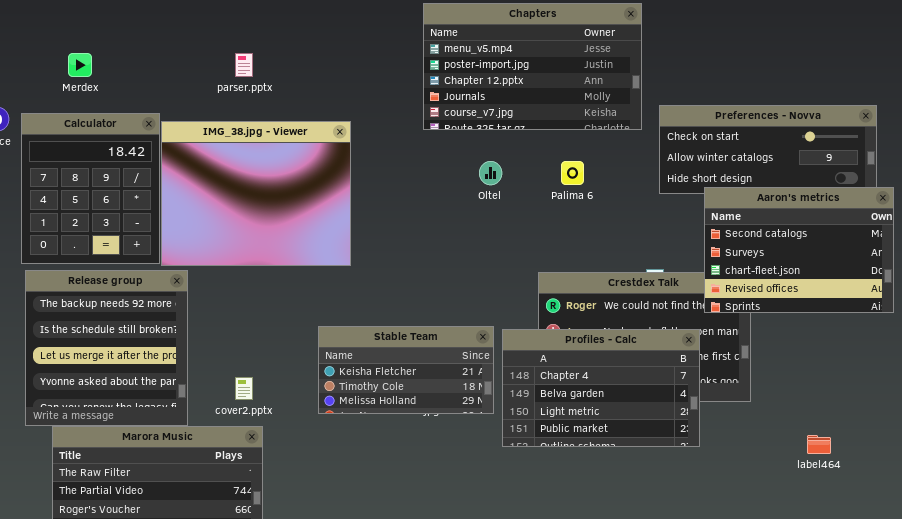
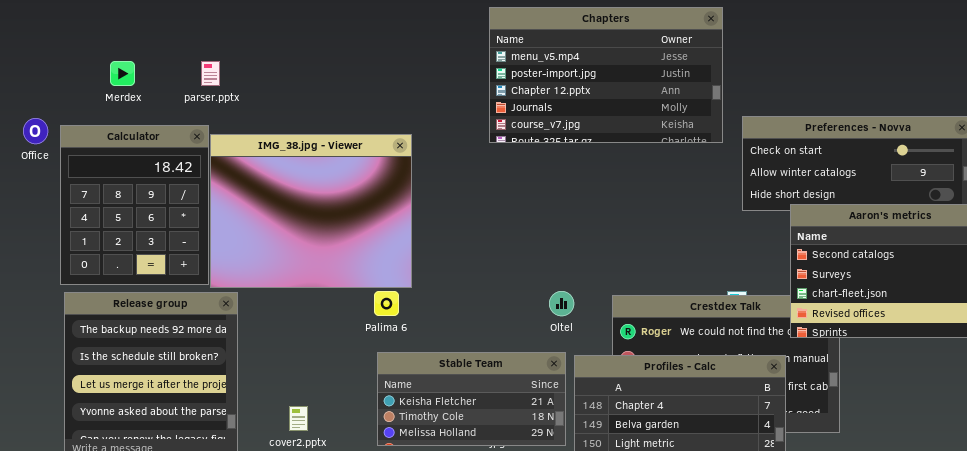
parser.pptx: [235,53,253,77] -> [201,61,220,86], moved
Oltel: [479,161,502,185] -> [549,291,574,316], moved
Palima 6: [561,161,584,185] -> [374,291,399,316], moved

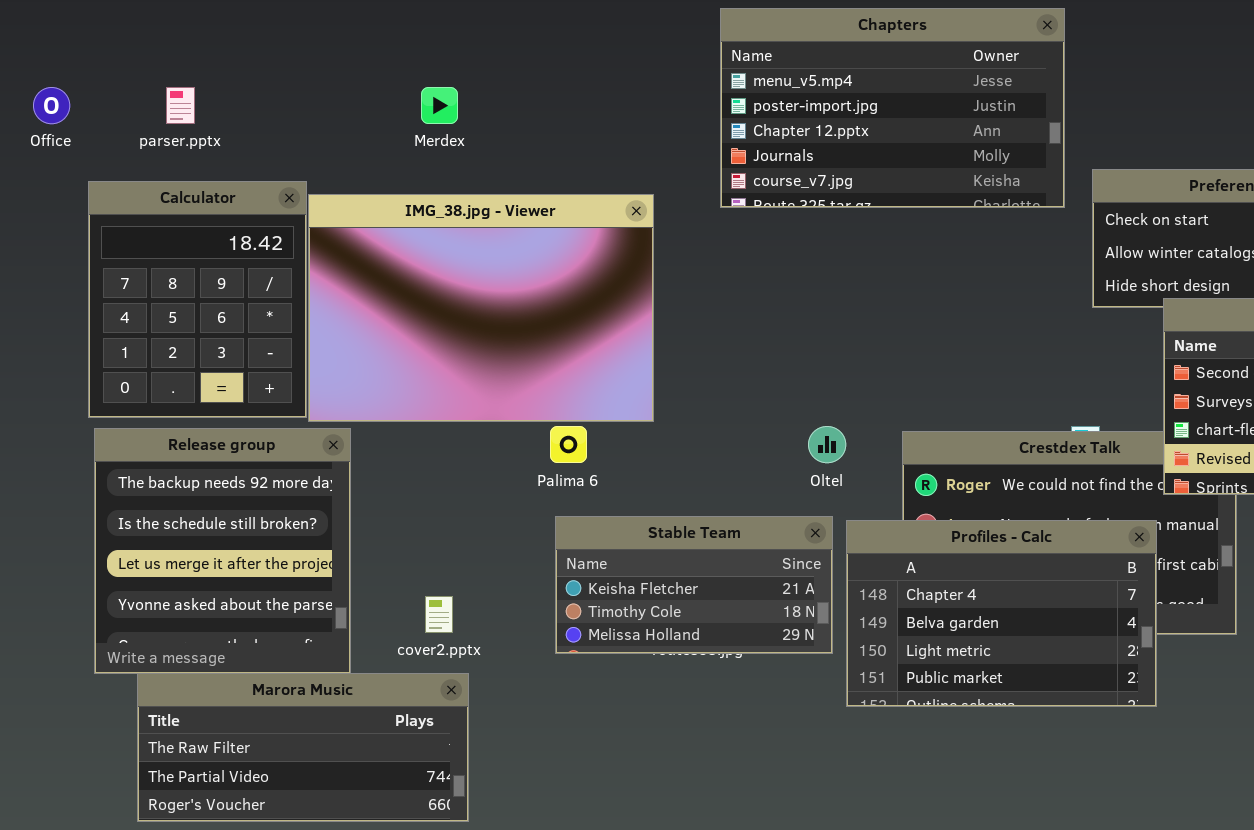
Merdex: [110,61,135,86] -> [421,87,458,124], moved
parser.pptx: [201,61,220,86] -> [166,87,195,124], moved
Office: [23,118,48,144] -> [33,87,70,124], moved
IMG_38.jpg - Viewer: [210,134,412,288] -> [308,194,654,422], resized

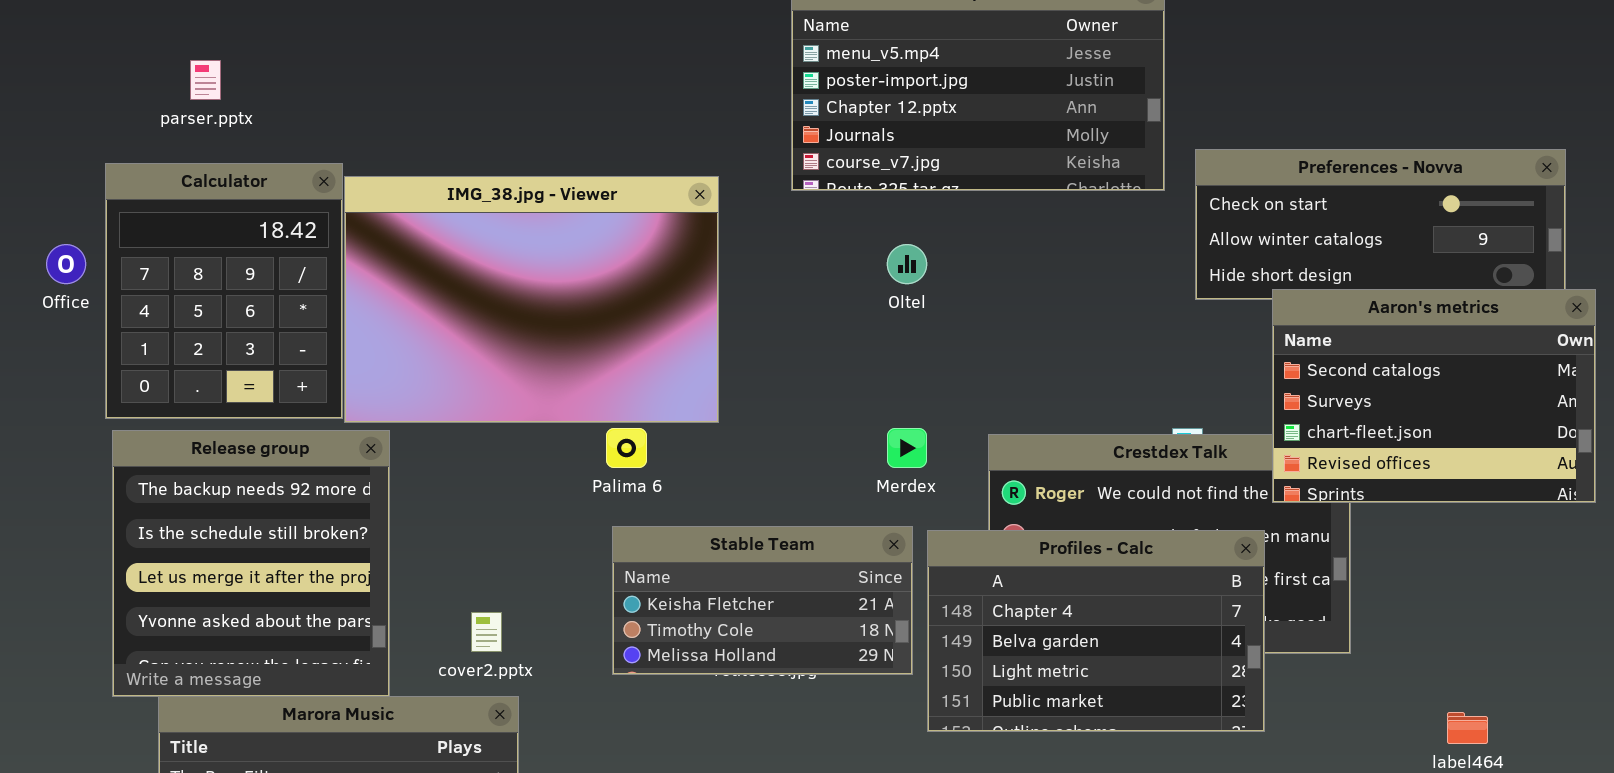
Office: [33,87,70,124] -> [46,244,86,284], moved
Merdex: [421,87,458,124] -> [887,428,927,468], moved
Oltel: [808,426,846,463] -> [887,244,927,284], moved

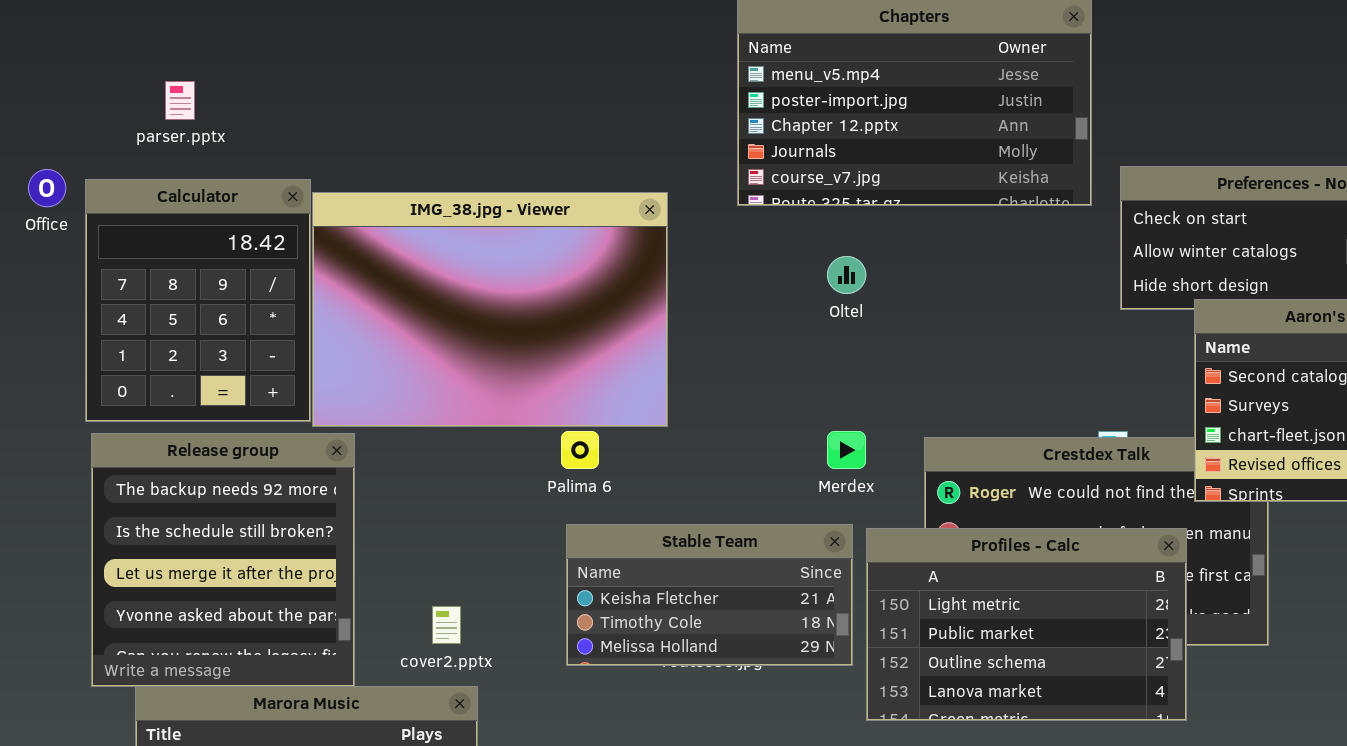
Office: [46,244,86,284] -> [28,169,66,207], moved
Profiles - Calc: [927,530,1265,732] -> [866,528,1187,721], scrolled down 2 rows

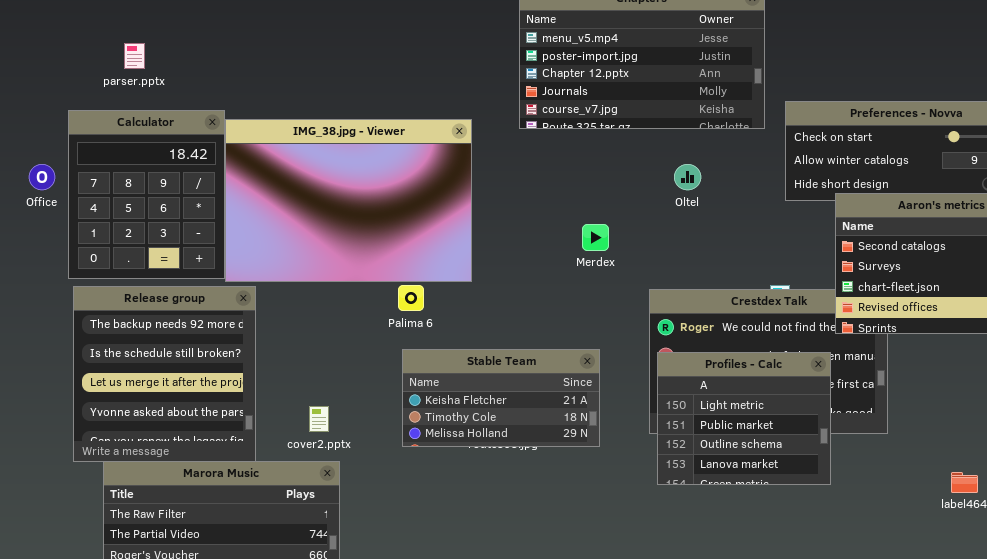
Office: [28,169,66,207] -> [29,164,55,190], moved
Oltel: [827,256,866,294] -> [674,164,701,190], moved
Merdex: [827,431,866,469] -> [582,224,609,251], moved
Profiles - Calc: [866,528,1187,721] -> [657,352,831,485], resized

